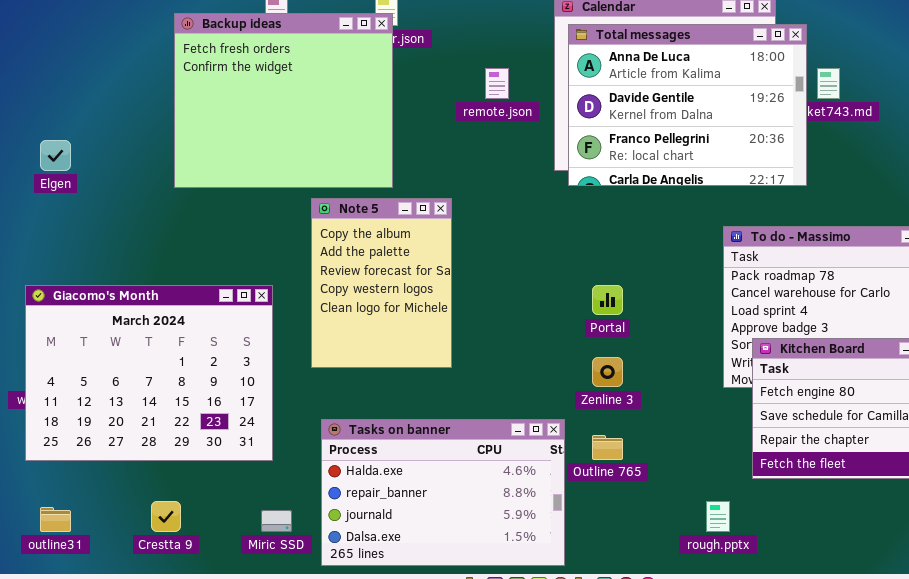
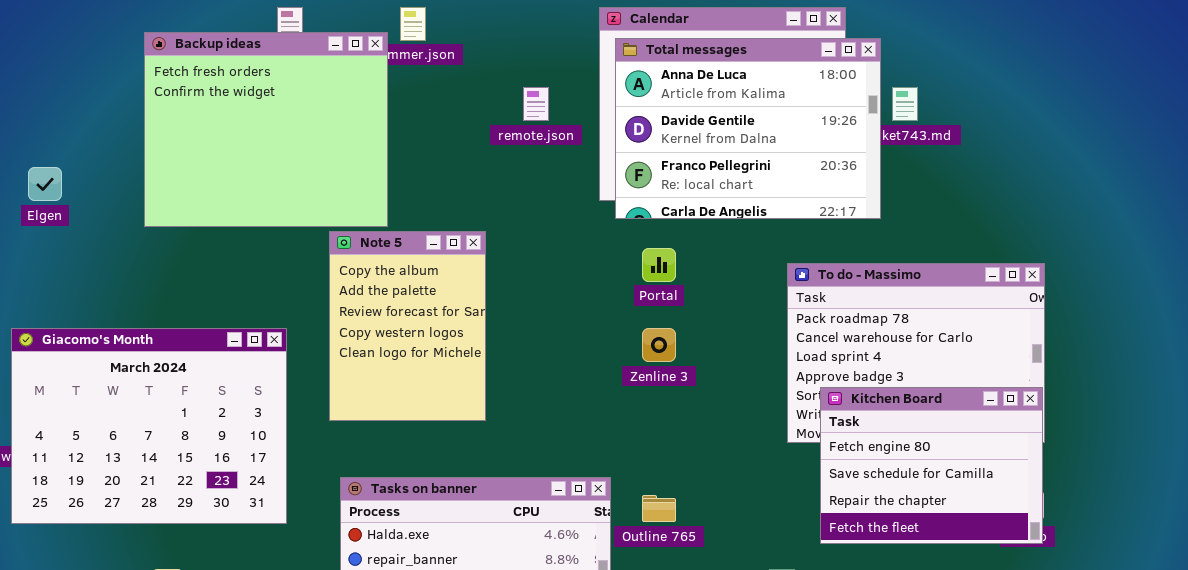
Backup ideas: [174,13,393,188] -> [144,32,388,227], moved
Portal: [592,285,623,315] -> [642,248,676,282], moved
Zenline 3: [592,357,623,387] -> [642,328,676,362], moved

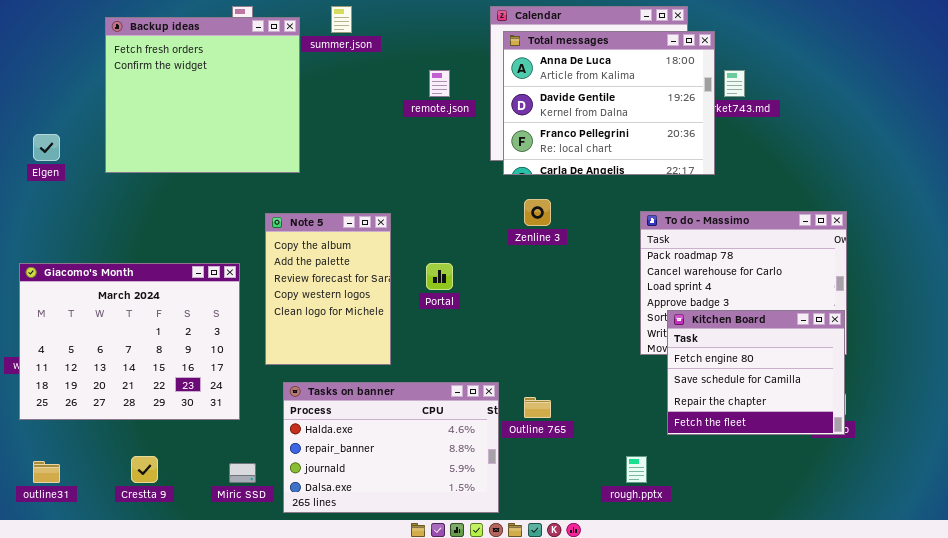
Backup ideas: [144,32,388,227] -> [105,17,300,173], moved
Note 5: [329,231,486,421] -> [265,213,391,365], moved
Portal: [642,248,676,282] -> [426,263,453,290], moved
Zenline 3: [642,328,676,362] -> [524,199,551,226], moved

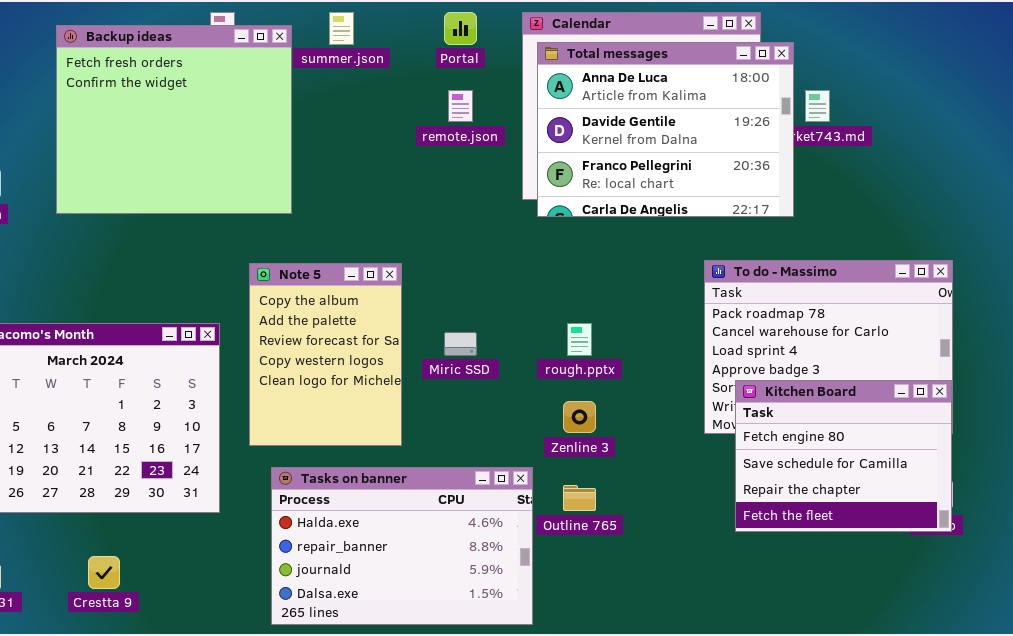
Zenline 3: [524,199,551,226] -> [563,401,596,433], moved
Portal: [426,263,453,290] -> [444,12,477,45], moved
rough.pptx: [626,456,647,483] -> [567,323,592,356], moved
Miric SSD: [229,463,256,483] -> [444,332,477,356], moved

